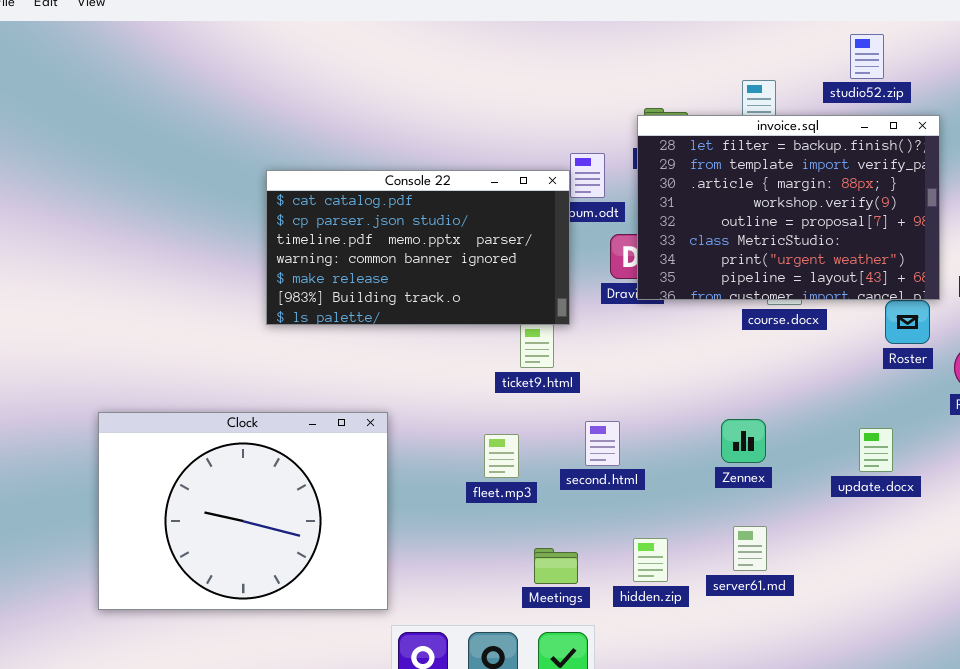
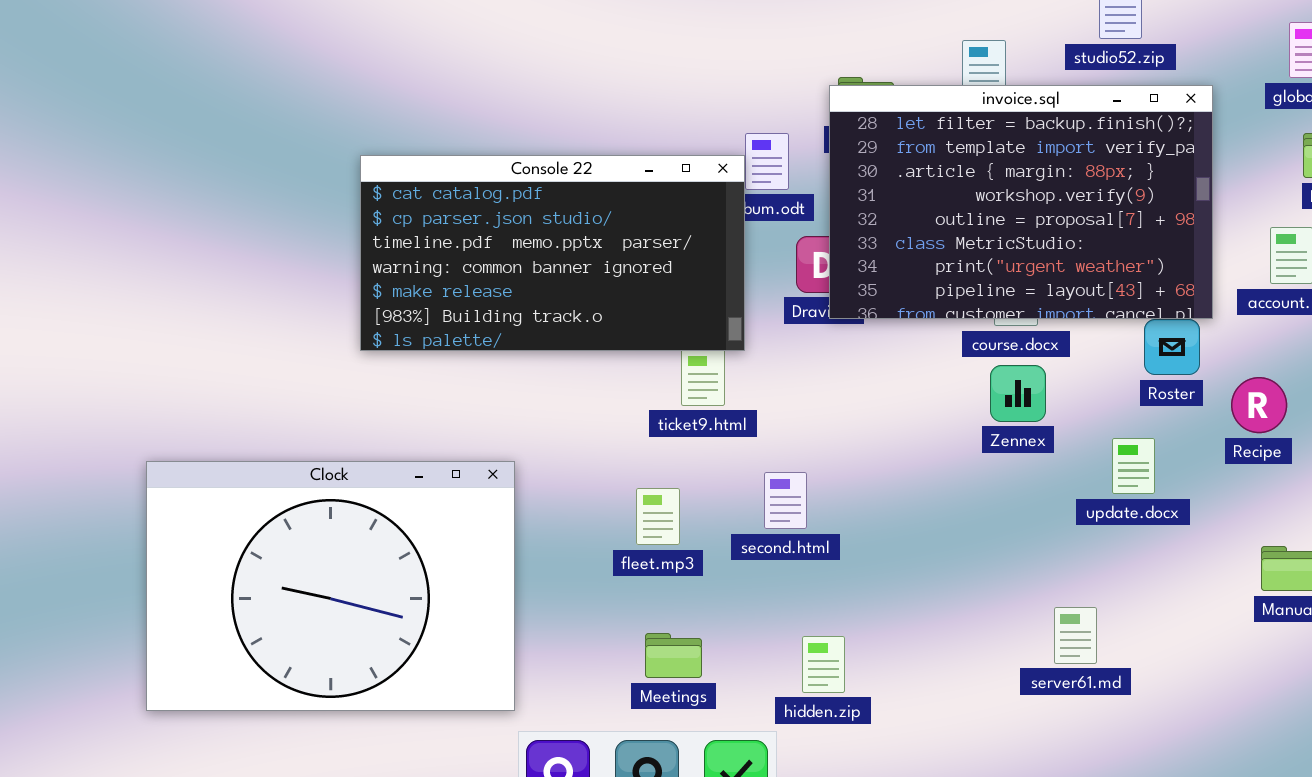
Zennex: [721,419,766,463] -> [990,365,1046,422], moved
update.docx: [859,428,893,472] -> [1112,438,1155,494], moved
server61.md: [733,526,767,571] -> [1054,607,1097,664], moved
hidden.zip: [633,538,668,582] -> [802,636,845,693], moved
Meetings: [534,548,578,584] -> [645,633,702,678], moved

